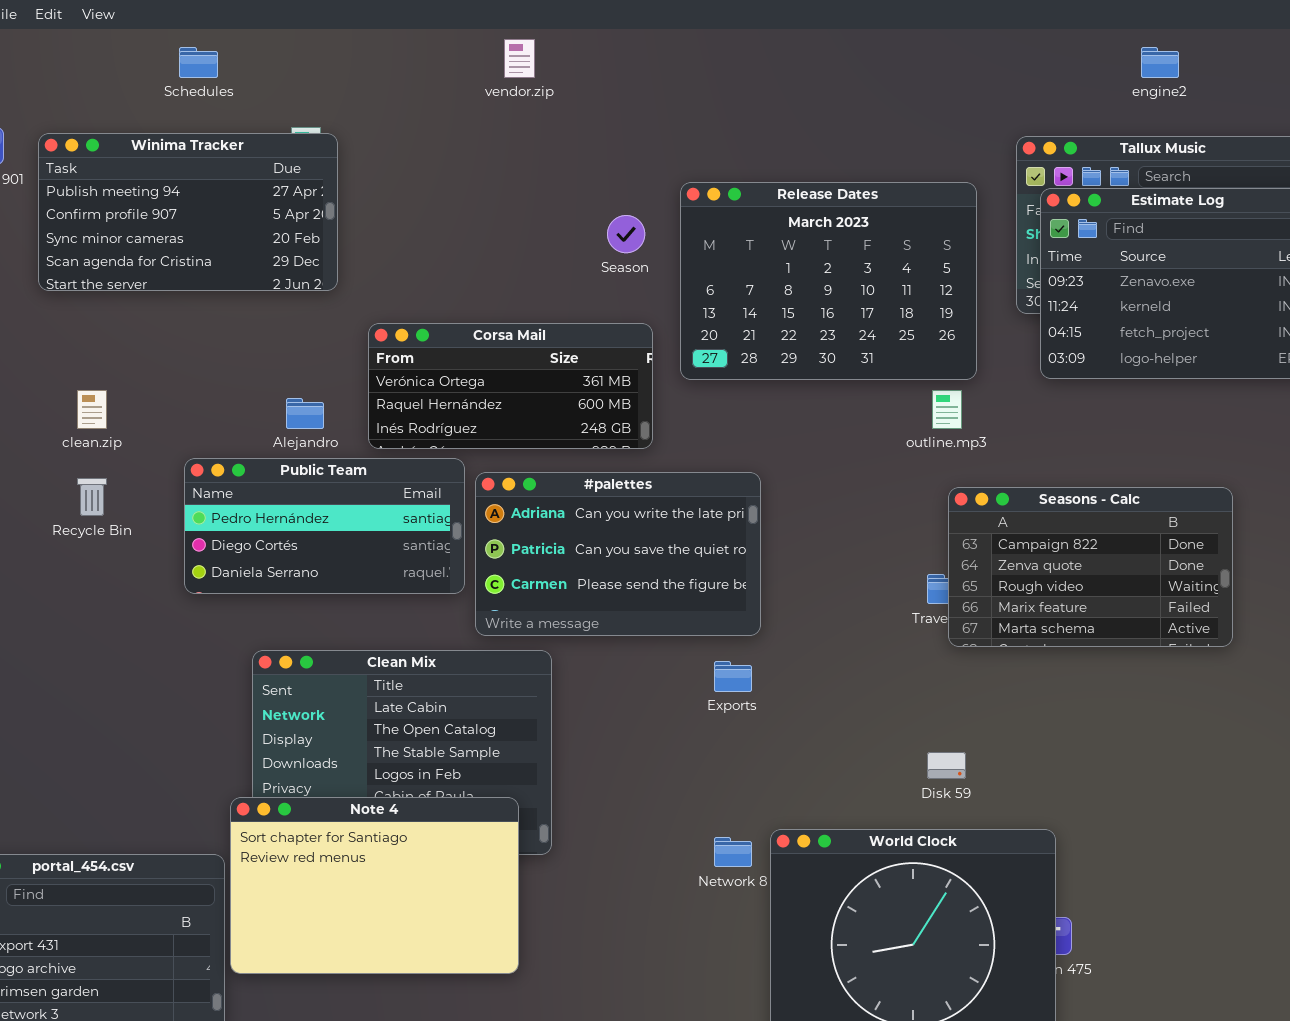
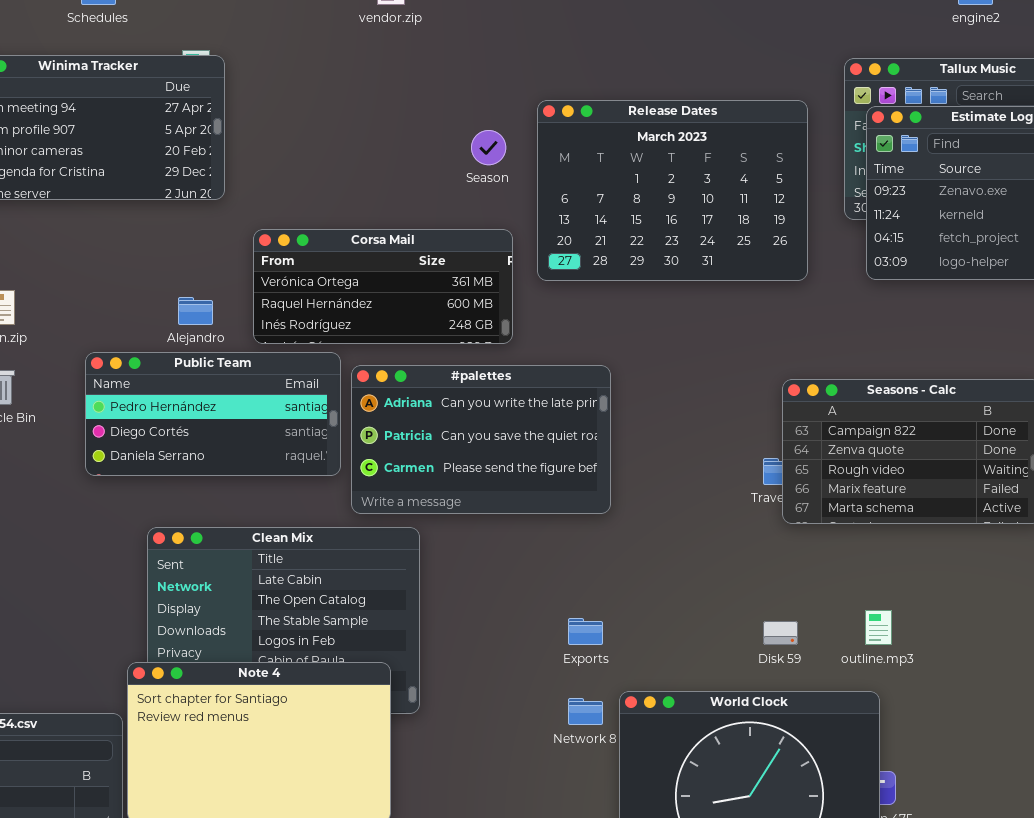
outline.mp3: [932,390,962,429] -> [865,610,892,645], moved
Exports: [714,661,752,692] -> [568,618,603,645], moved

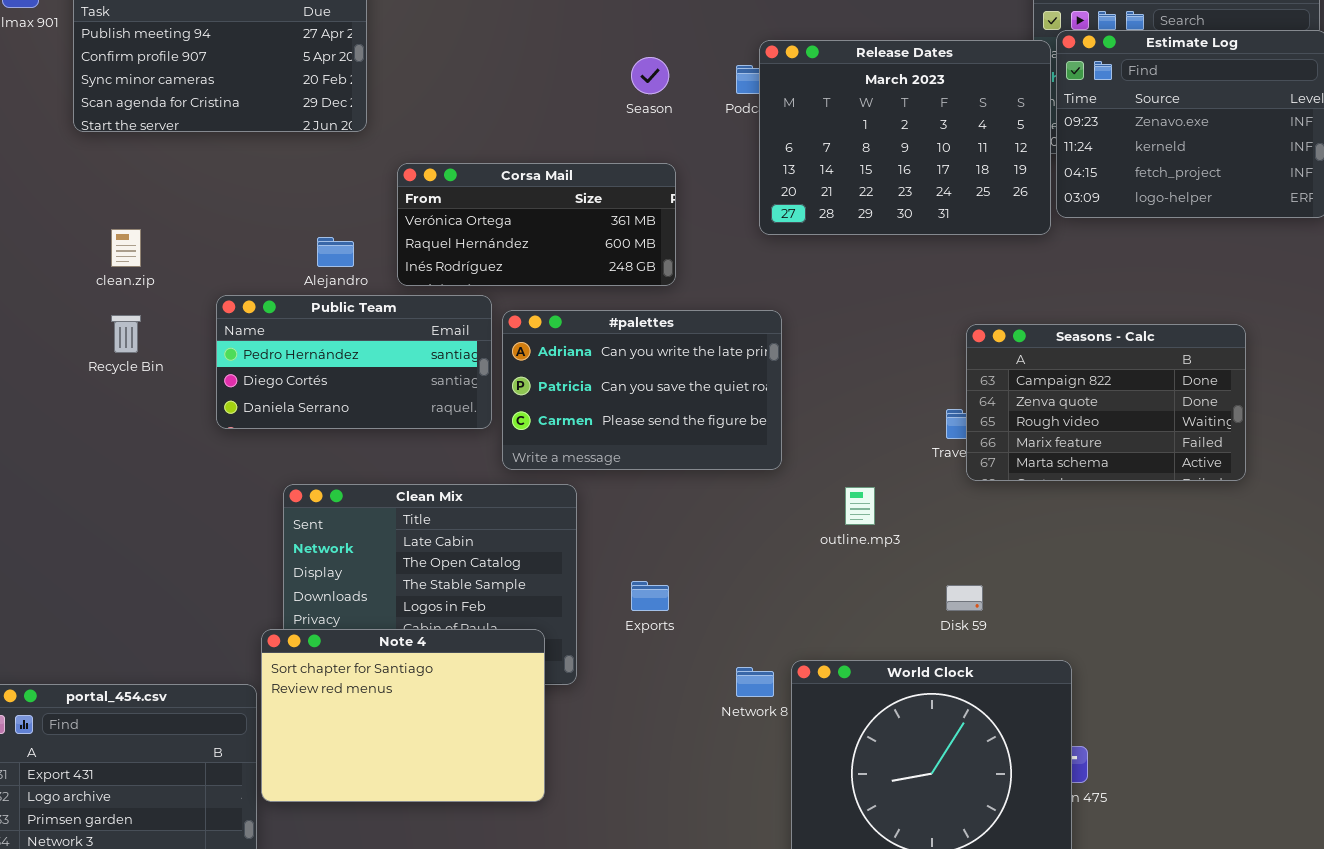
Release Dates: [537,100,808,281] -> [759,40,1051,235], moved
outline.mp3: [865,610,892,645] -> [845,487,875,525], moved
Exports: [568,618,603,645] -> [631,581,669,611], moved

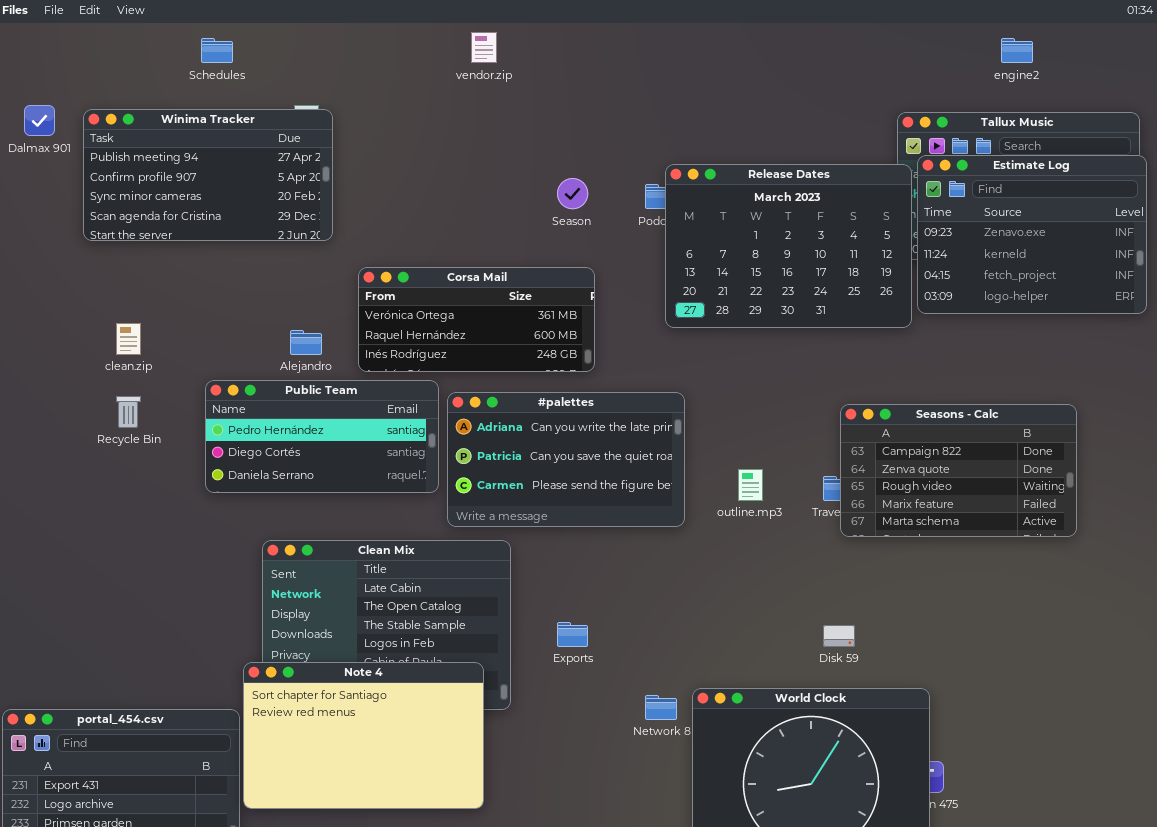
outline.mp3: [845,487,875,525] -> [738,469,763,501], moved

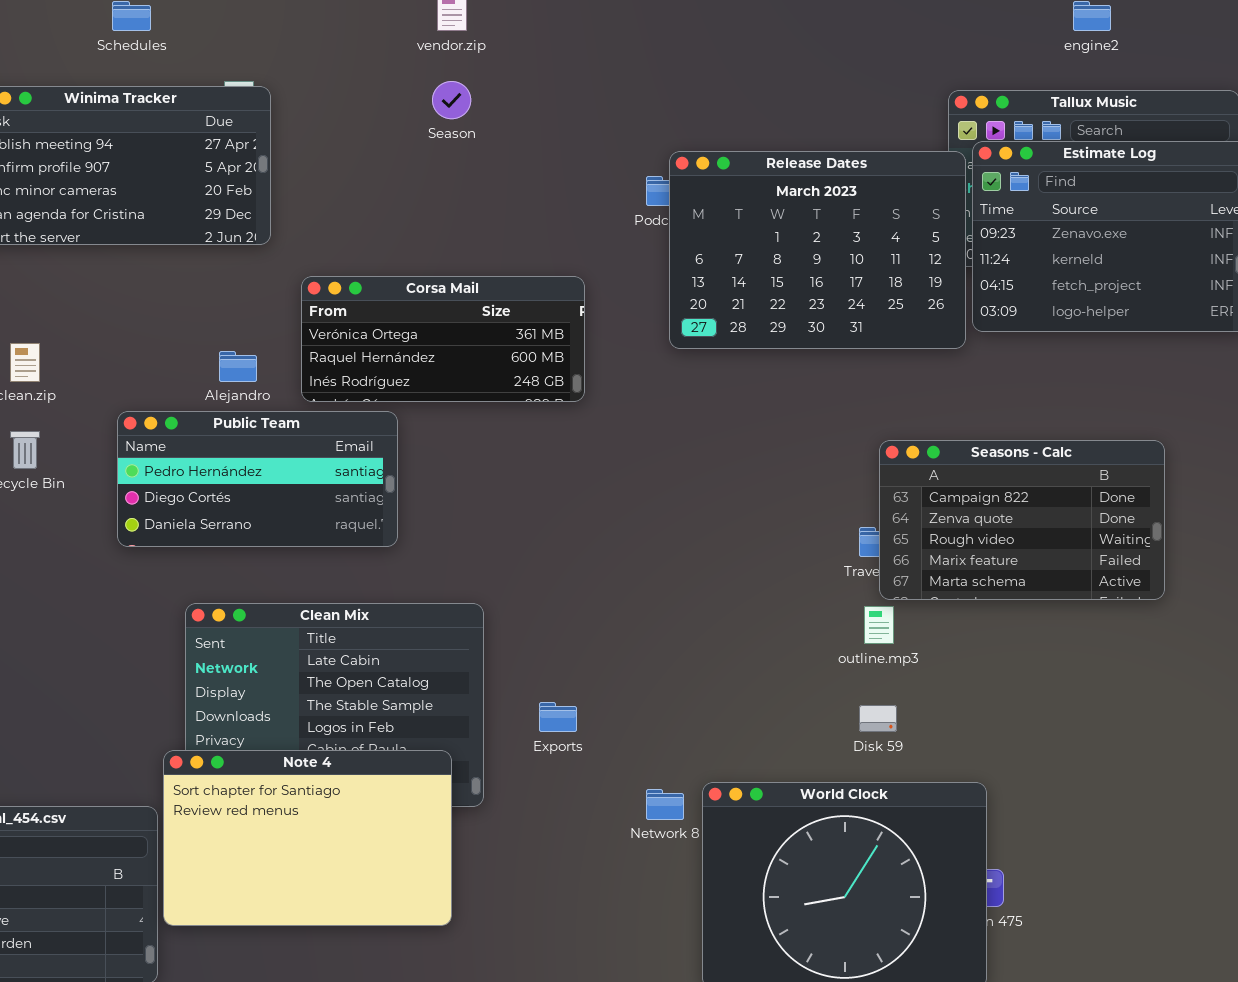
Season: [557,178,588,209] -> [432,81,471,119], moved
#palettes: [447,392,685,527] -> none, closed
outline.mp3: [738,469,763,501] -> [864,606,894,644], moved

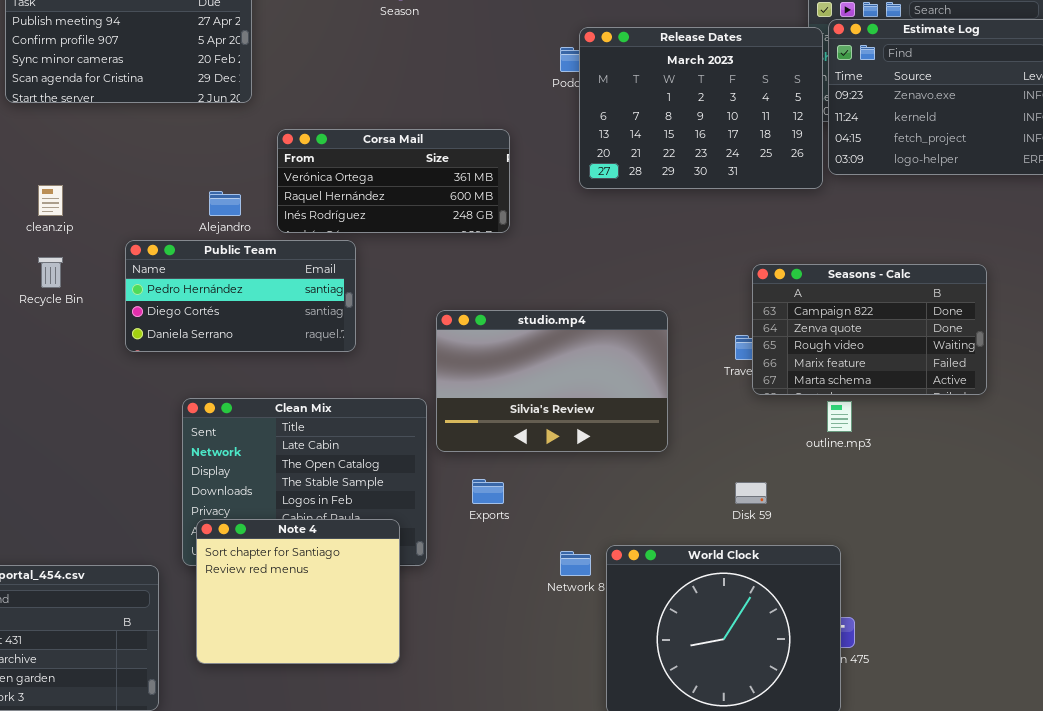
studio.mp4: none -> [436,310,668,452], opened
outline.mp3: [864,606,894,644] -> [827,401,852,432], moved
Note 4: [163,750,452,926] -> [196,519,400,664], resized

